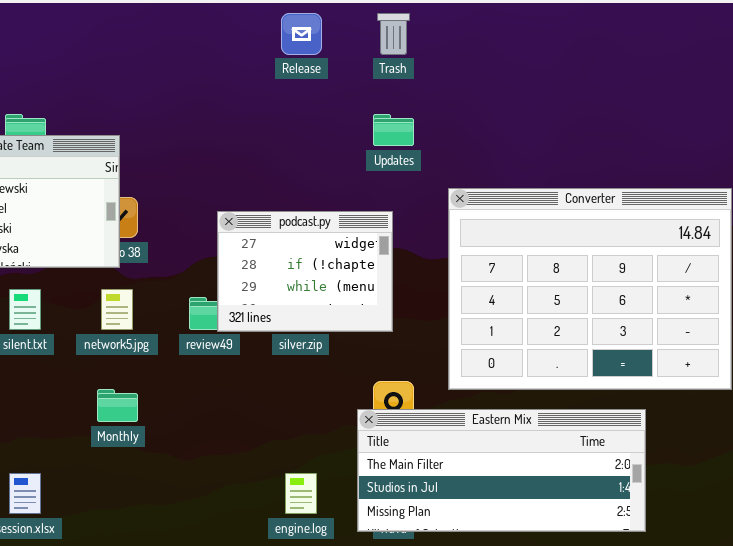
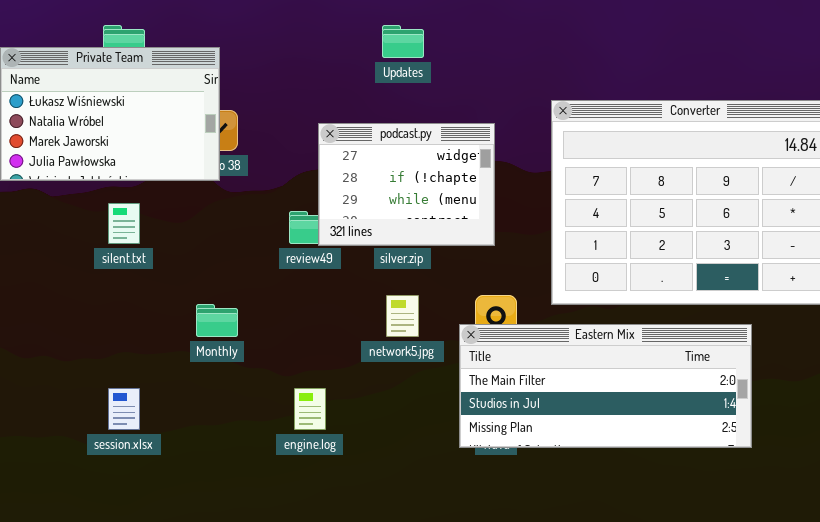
Updates: [373,114,414,146] -> [382,25,424,58], moved
network5.jpg: [101,289,133,330] -> [386,295,419,337], moved
engine.log: [285,473,317,514] -> [294,388,326,430], moved

